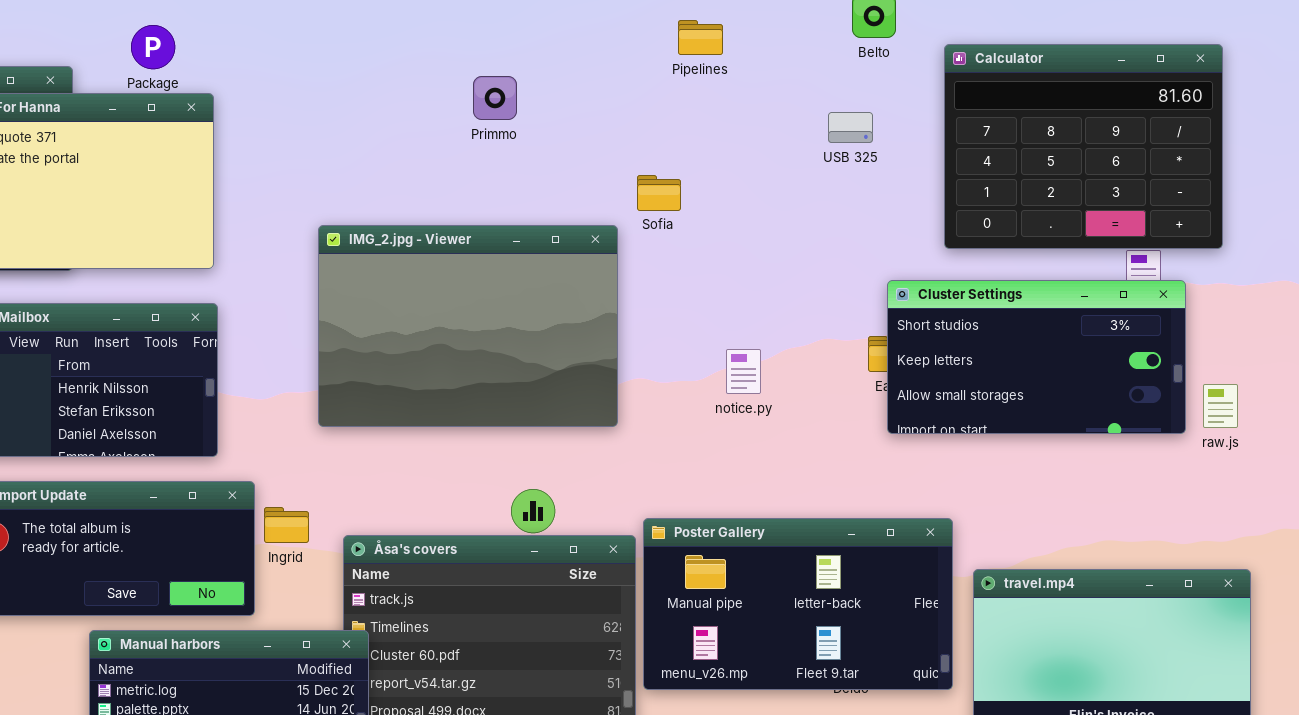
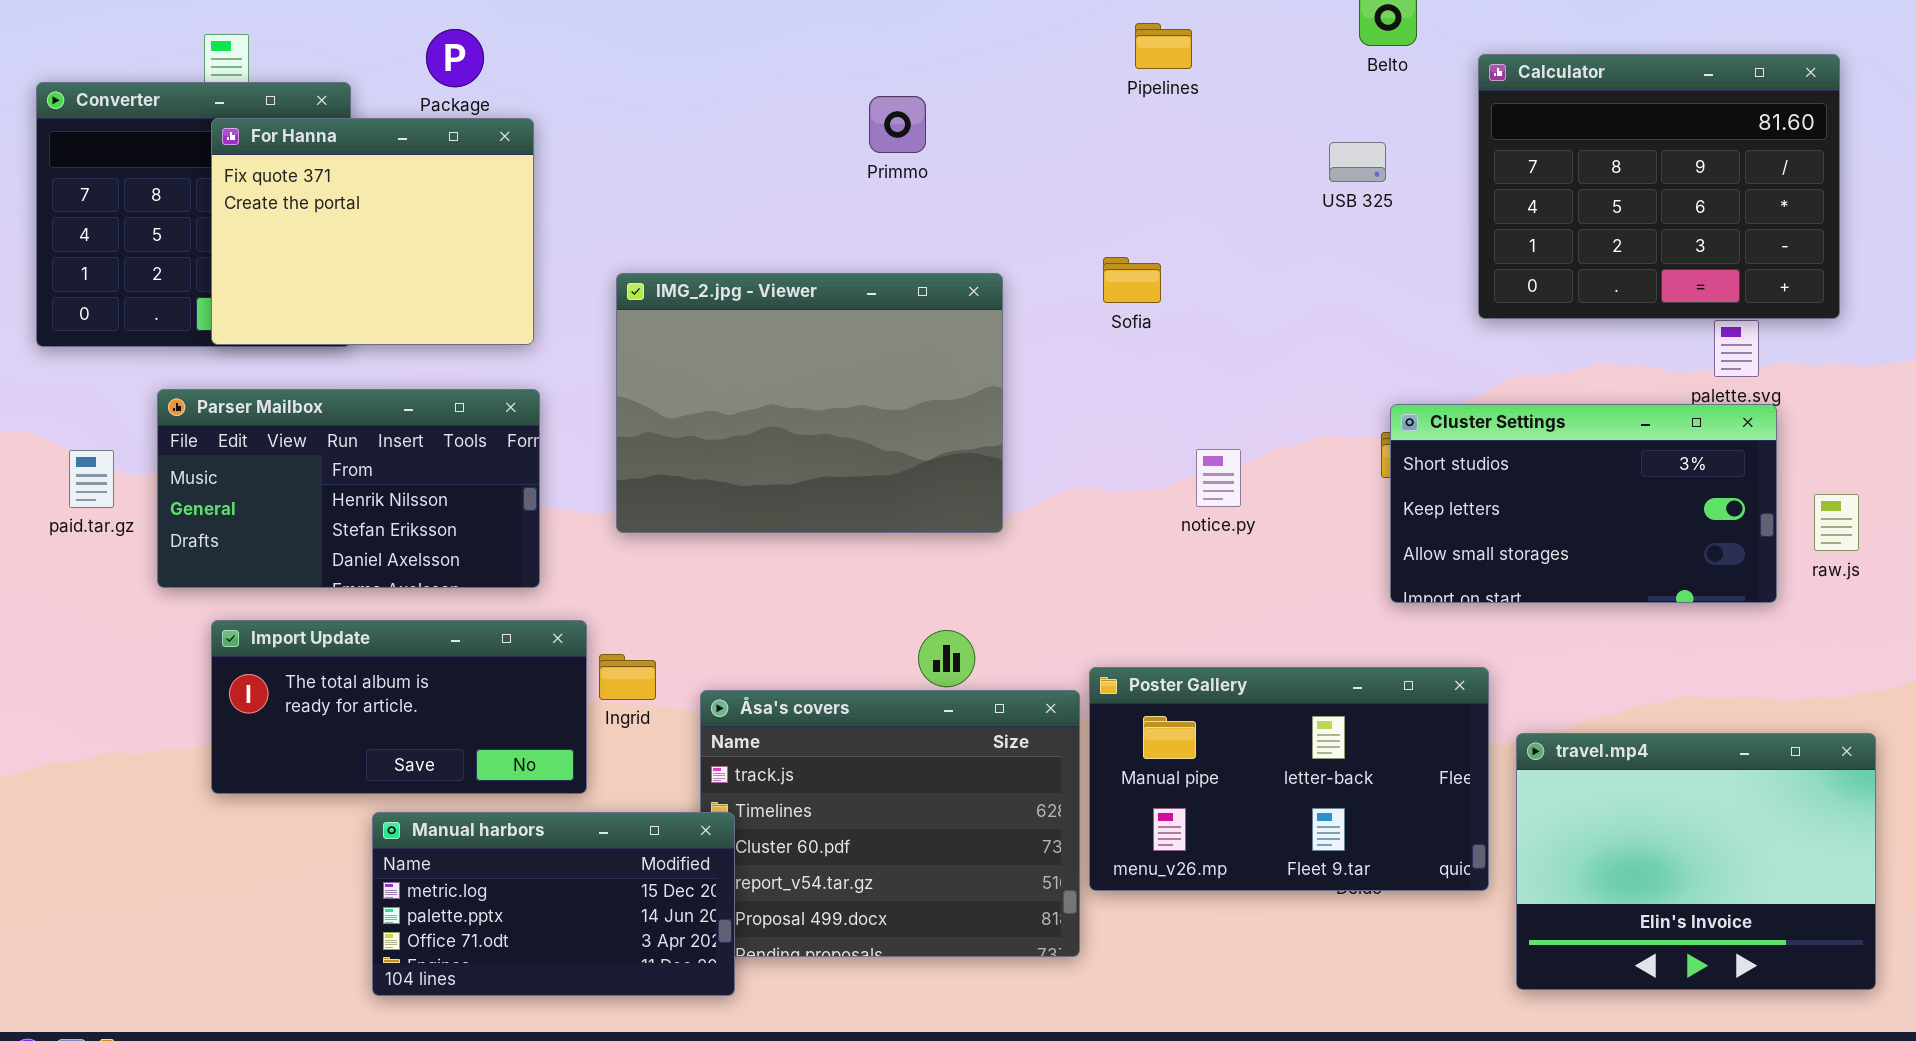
Sofia: [637,175,681,211] -> [1103,257,1161,303], moved
IMG_2.jpg - Viewer: [318,225,618,427] -> [616,273,1003,533], moved
Cluster Settings: [887,280,1186,434] -> [1390,404,1777,603], moved

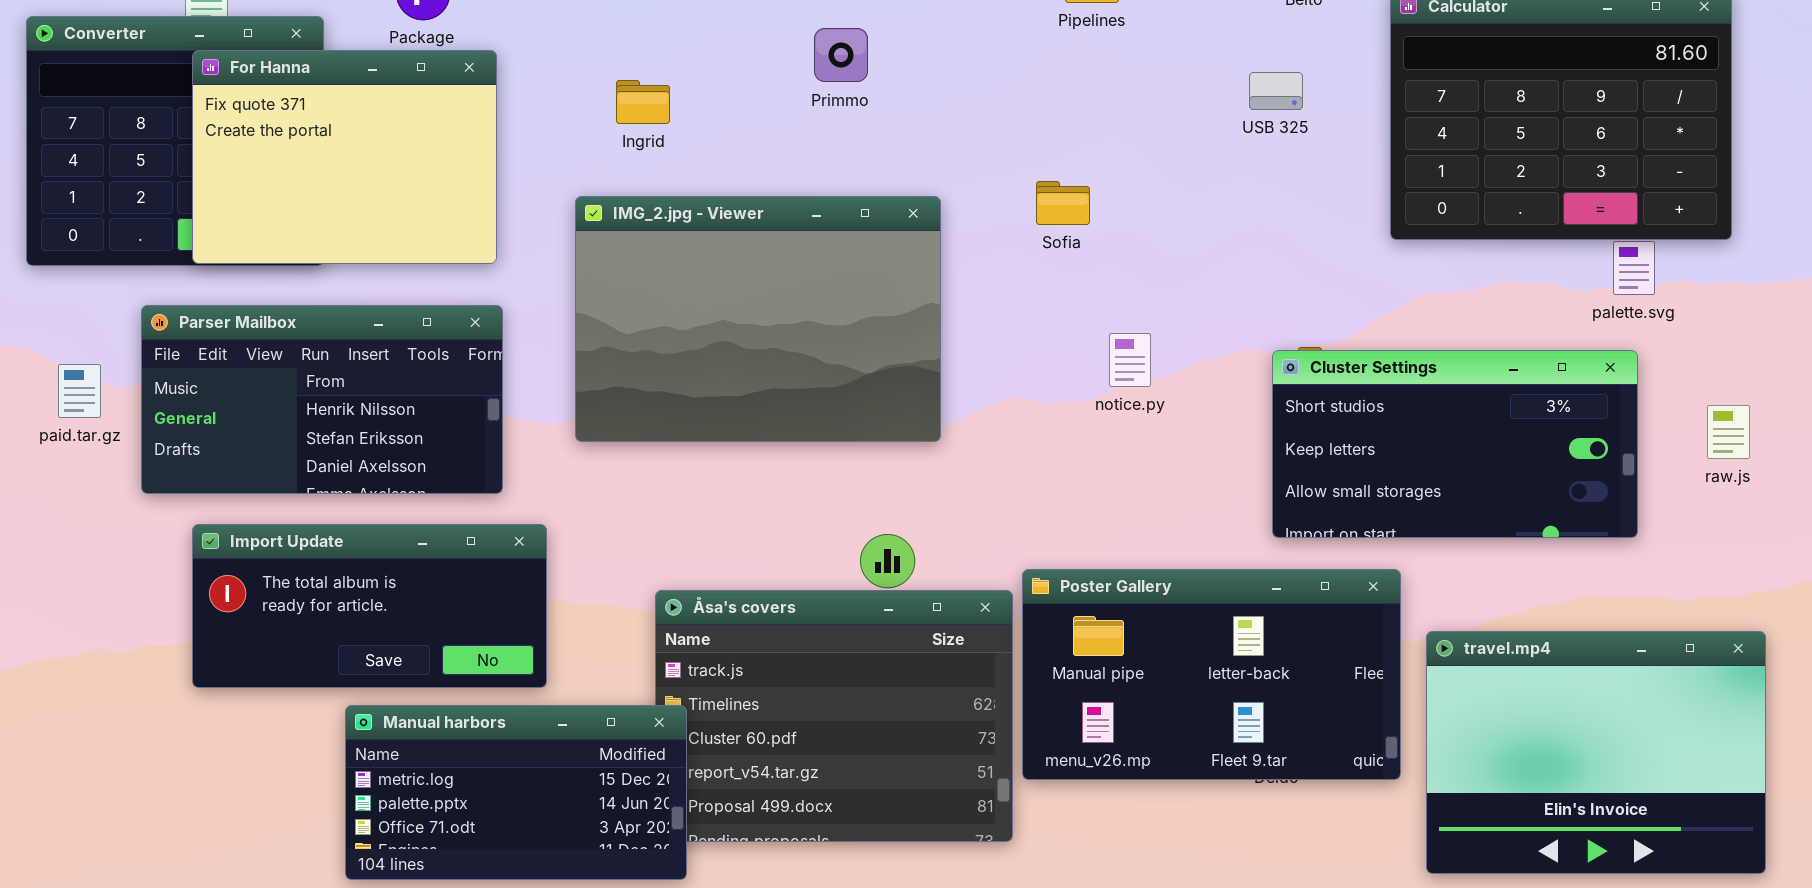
Cluster Settings: [1390,404,1777,603] -> [1272,350,1638,538], moved
notice.py: [1196,449,1241,507] -> [1109,333,1151,387], moved
Ingrid: [599,654,656,700] -> [616,80,670,124], moved

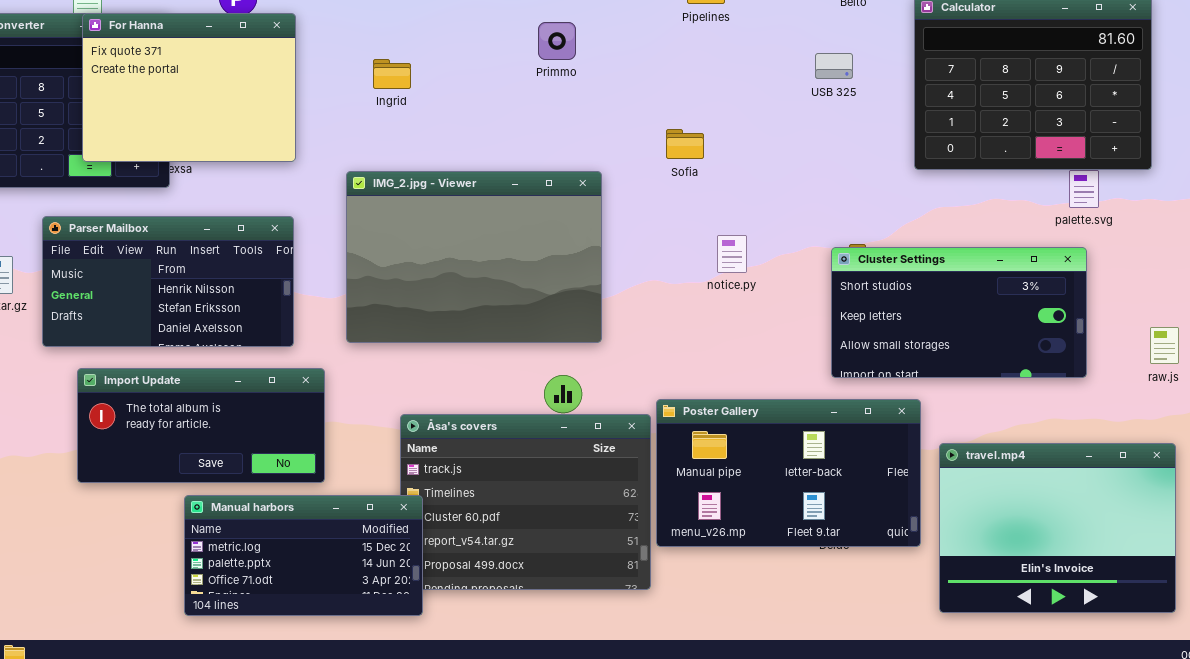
Primmo: [814,28,868,82] -> [538,22,576,60], moved
For Hanna: [192,50,497,264] -> [82,13,296,162], moved
IMG_2.jpg - Viewer: [575,196,941,442] -> [346,171,602,343], moved
raw.js: [1707,405,1750,459] -> [1150,327,1179,364], moved

